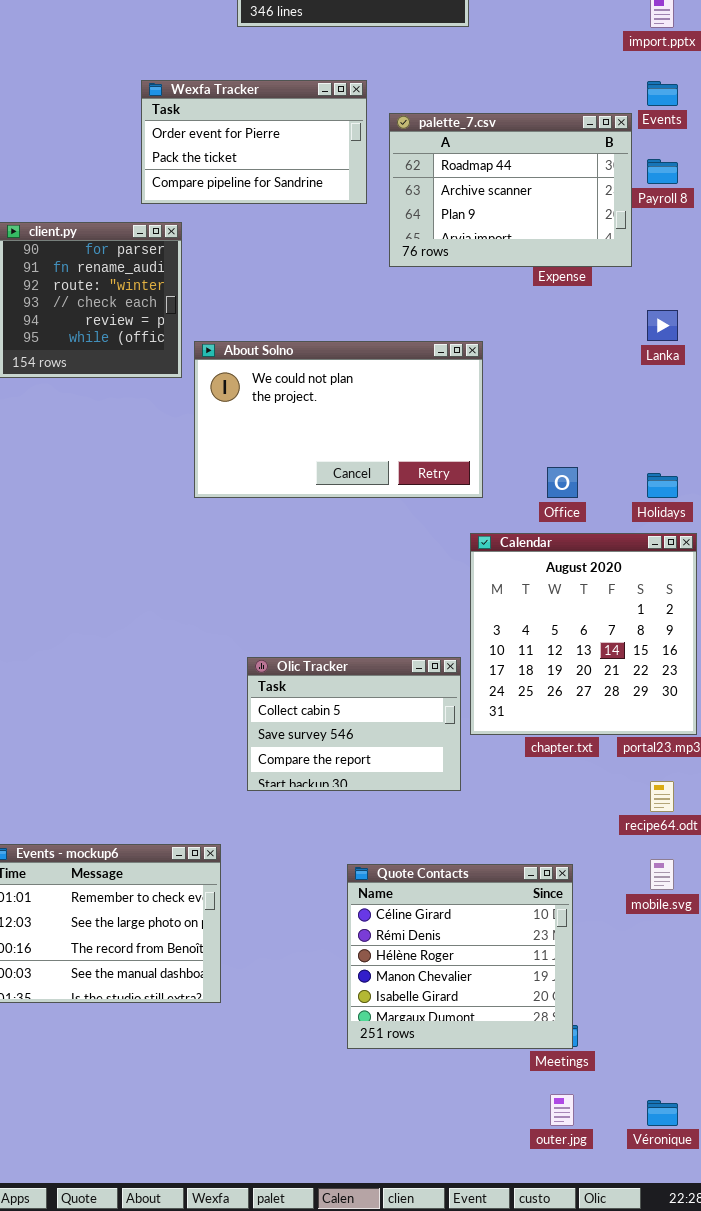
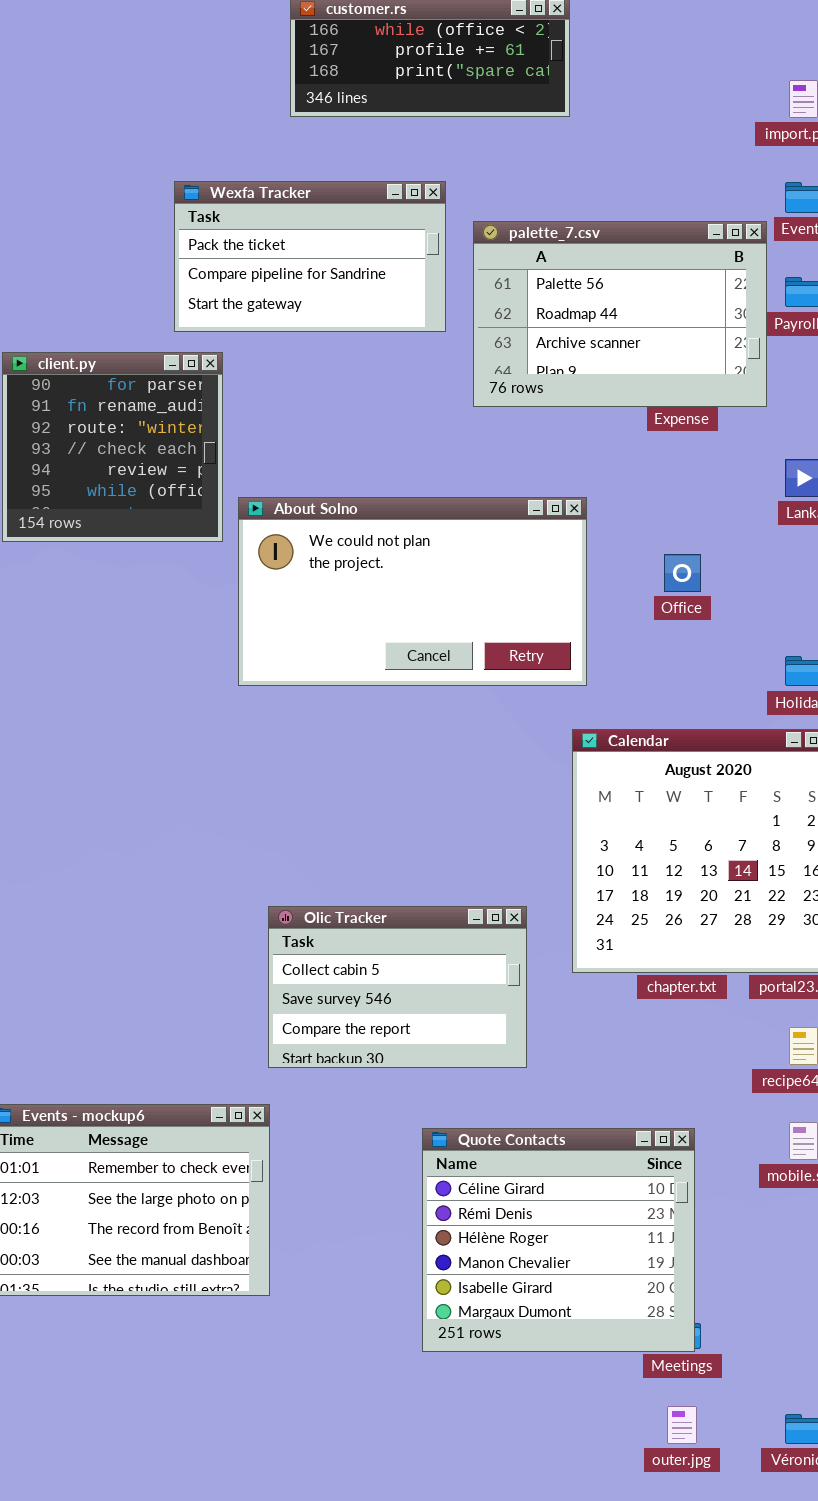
Wexfa Tracker: [141,80,367,204] -> [174,181,446,332], scrolled down 1 row
palette_7.csv: [389,113,632,267] -> [473,221,767,407], scrolled up 1 row
Office: [547,467,578,498] -> [664,554,701,592], moved
Olic Tracker: [247,657,461,791] -> [268,906,527,1068], moved

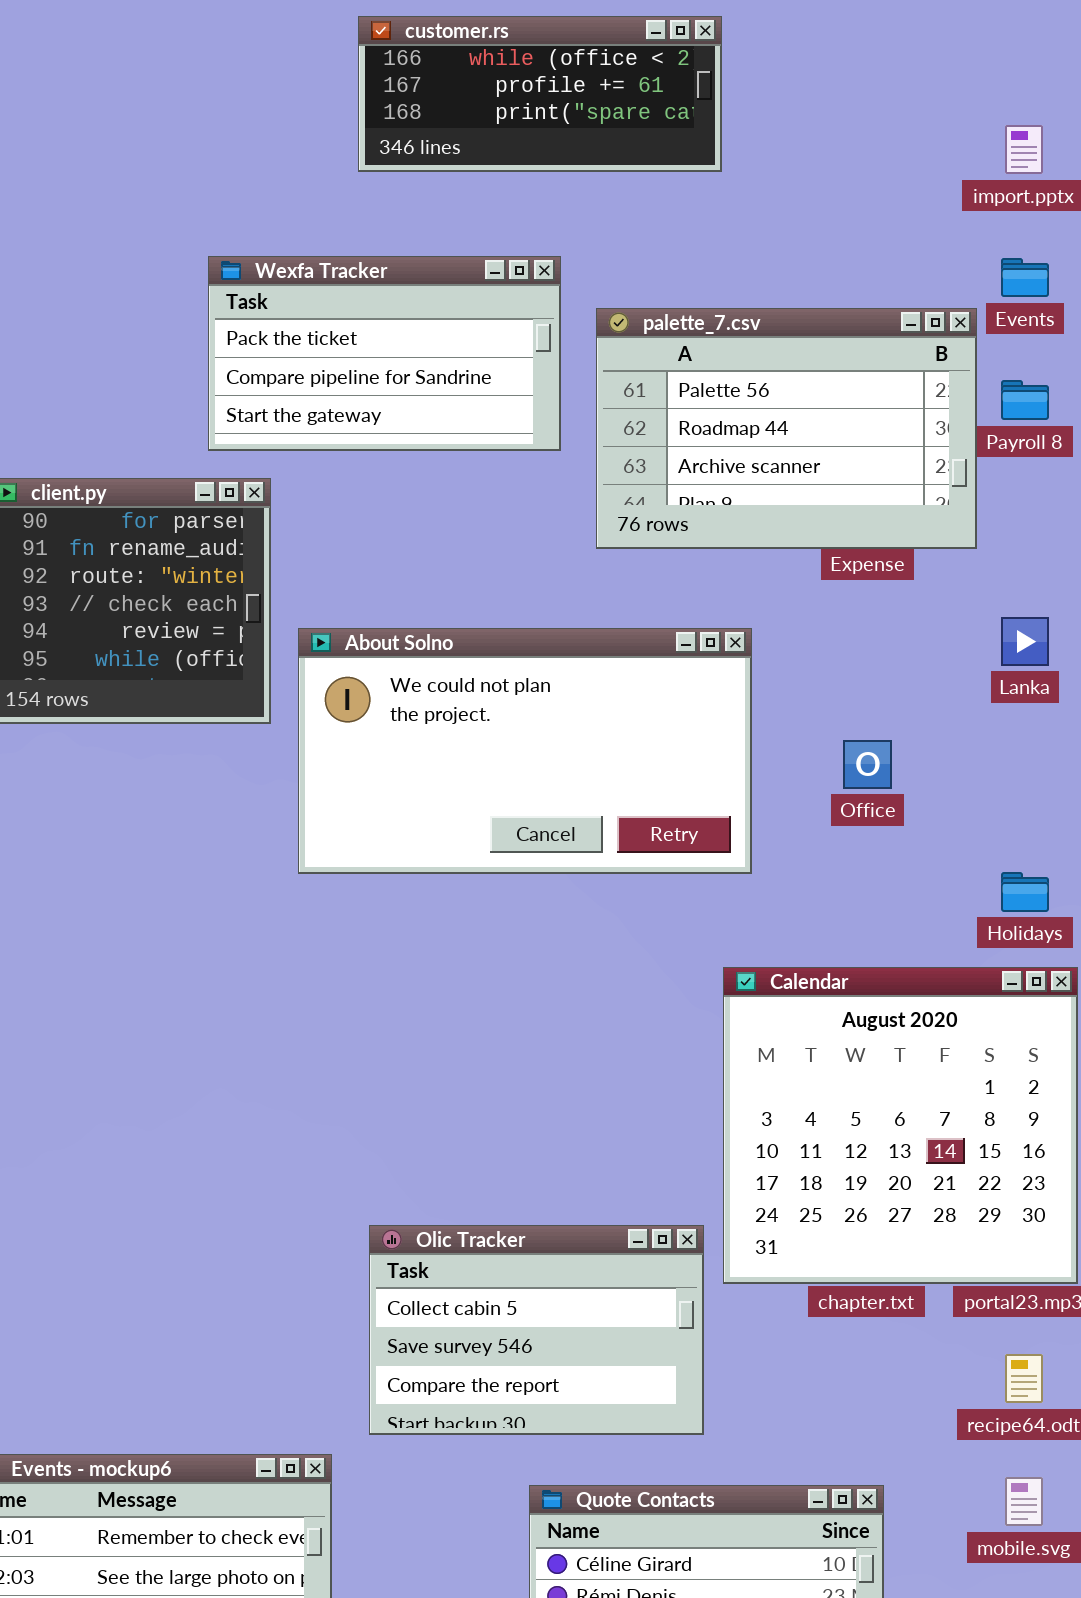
About Solno: [238,497,587,686] -> [298,628,752,874], moved
Olic Tracker: [268,906,527,1068] -> [369,1225,704,1435], moved

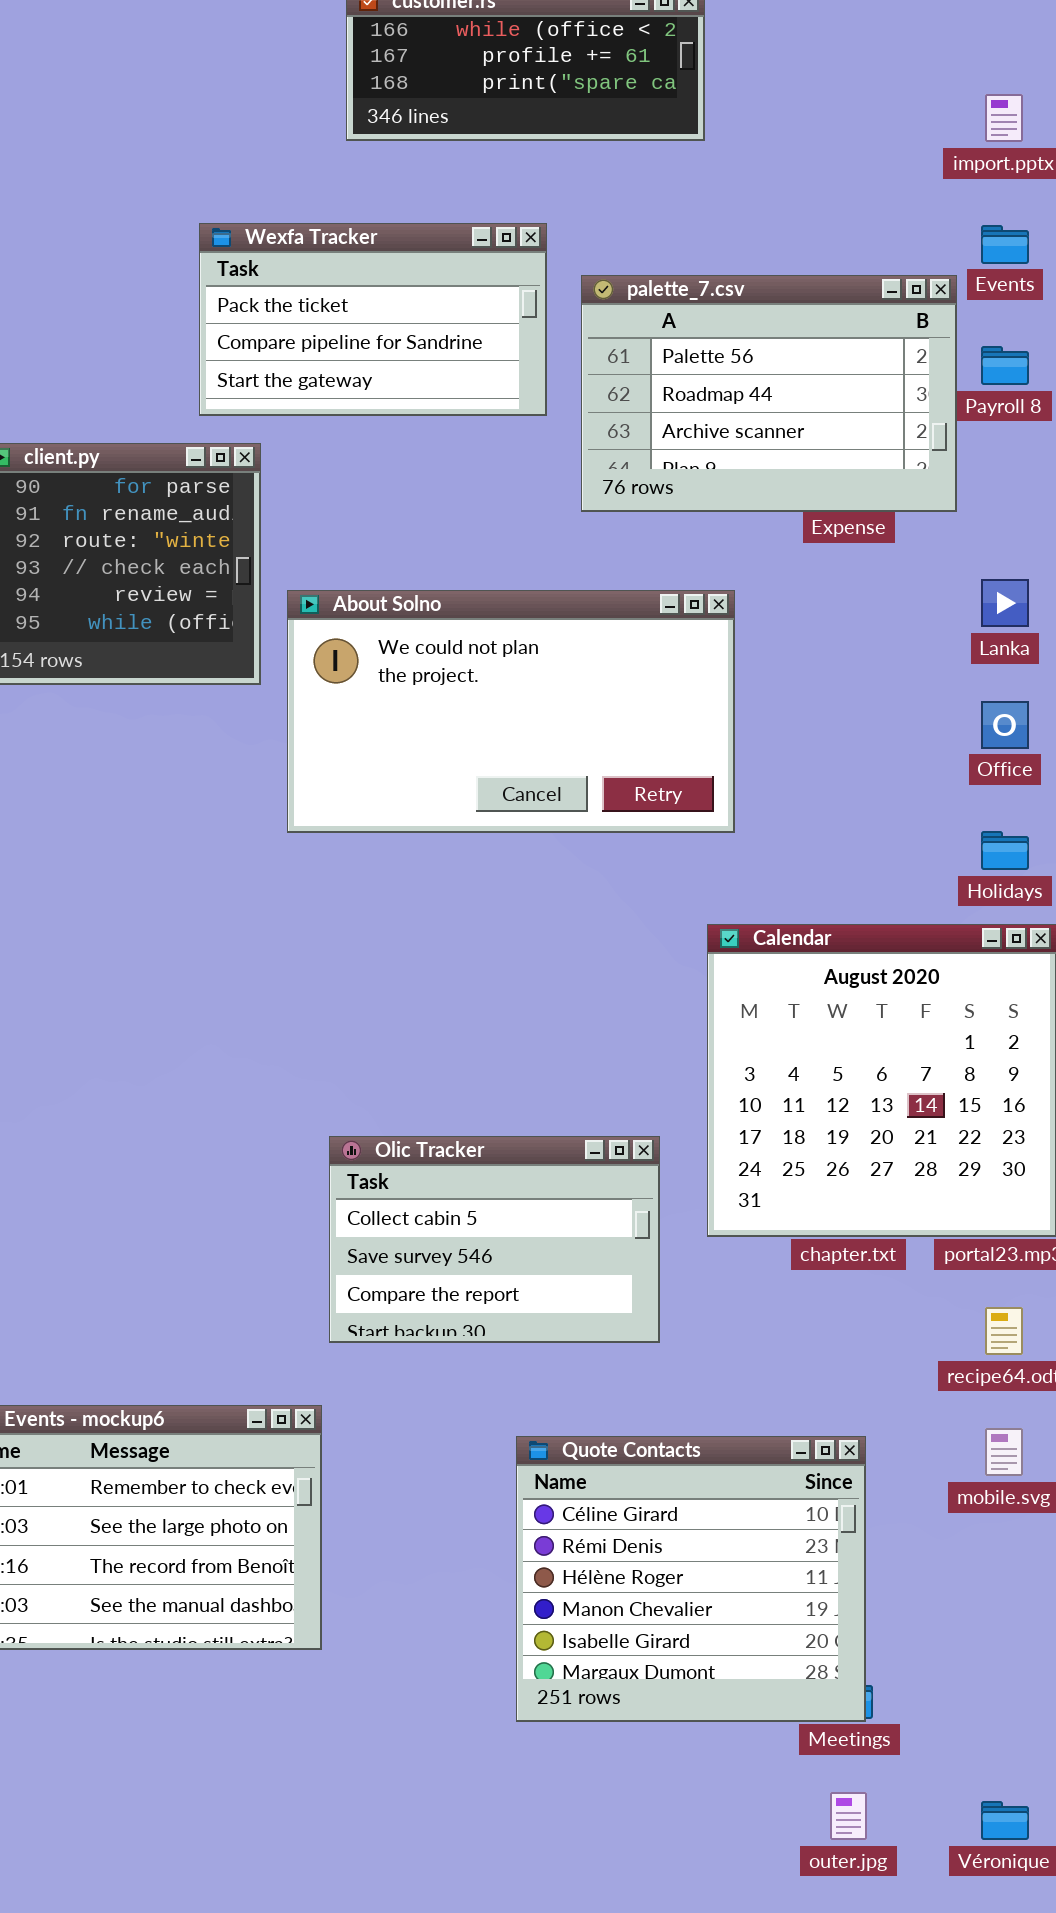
Office: [843,740,892,789] -> [981,701,1029,749], moved
Olic Tracker: [369,1225,704,1435] -> [329,1136,660,1343], moved

